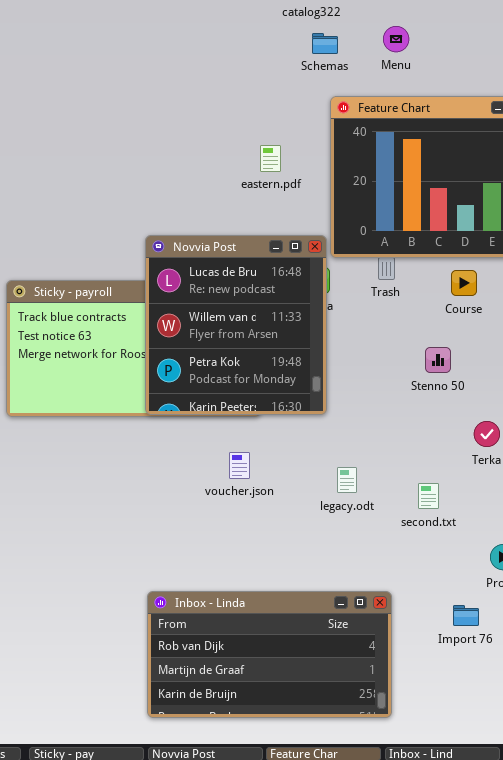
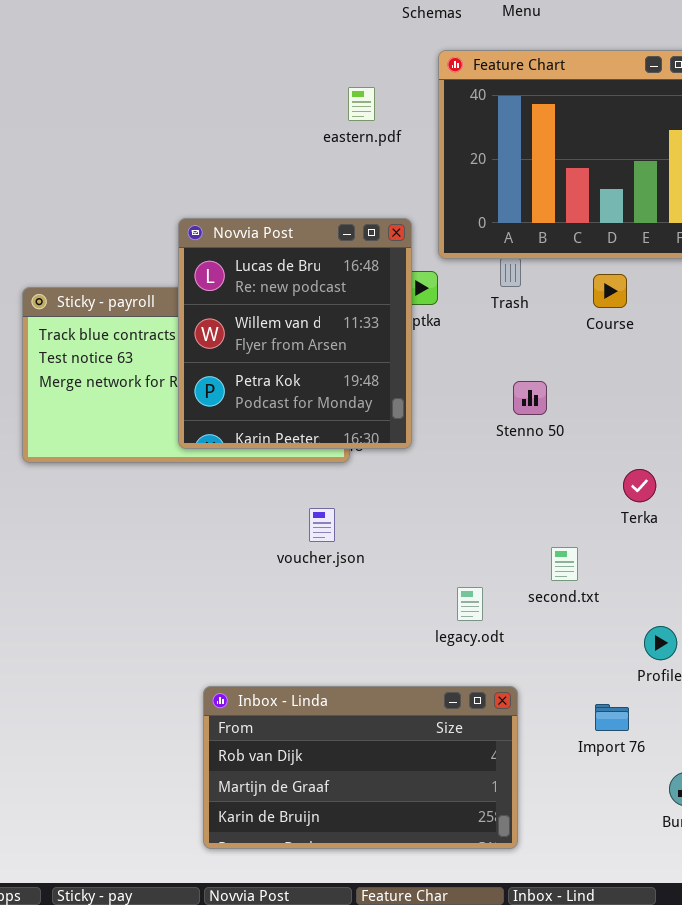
eastern.pdf: [260,145,281,172] -> [348,87,375,121], moved
Novvia Post: [145,235,327,415] -> [178,218,412,449], moved
Stenno 50: [425,347,451,373] -> [513,381,547,415], moved
legacy.odt: [337,467,357,493] -> [457,587,483,621], moved

